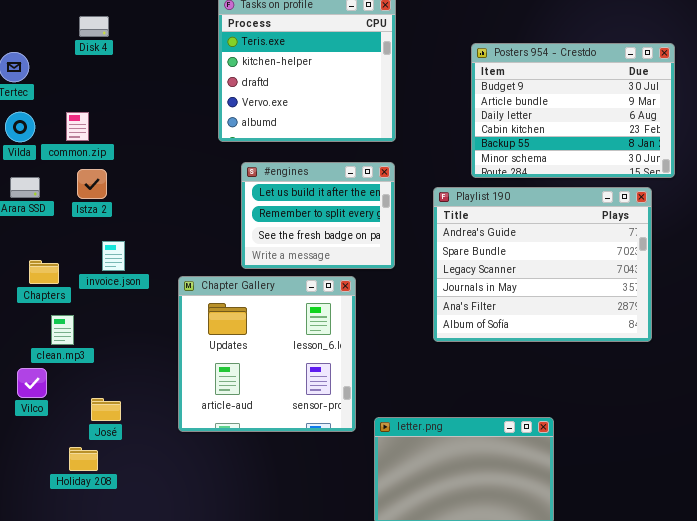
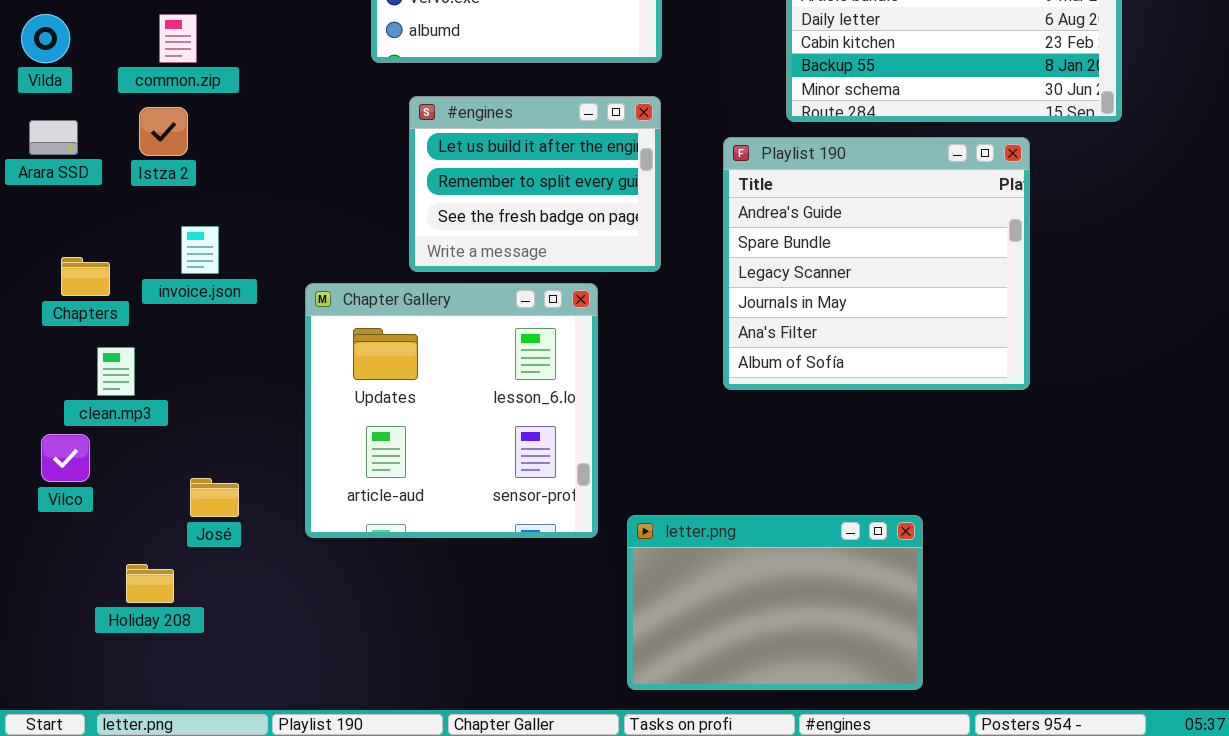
common.zip: [66,112,89,141] -> [159,14,197,63], moved
Playlist 190: [433,187,652,342] -> [723,137,1030,390], resized
José: [91,398,121,421] -> [190,478,239,517], moved

